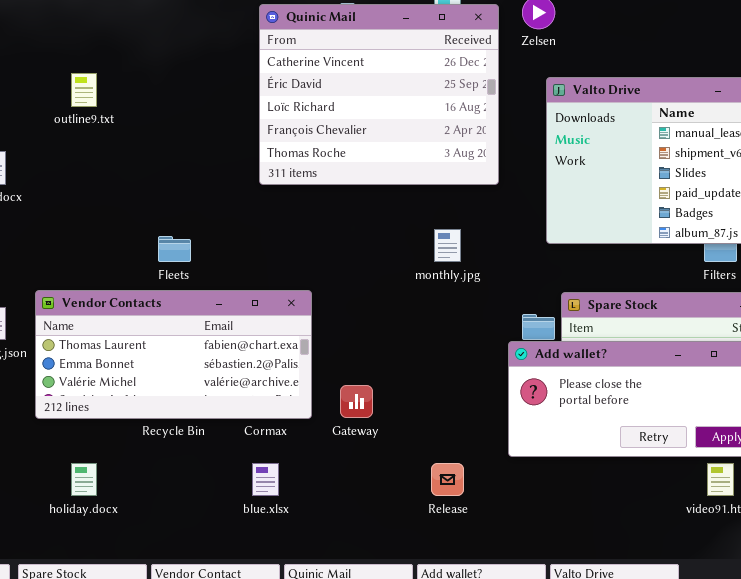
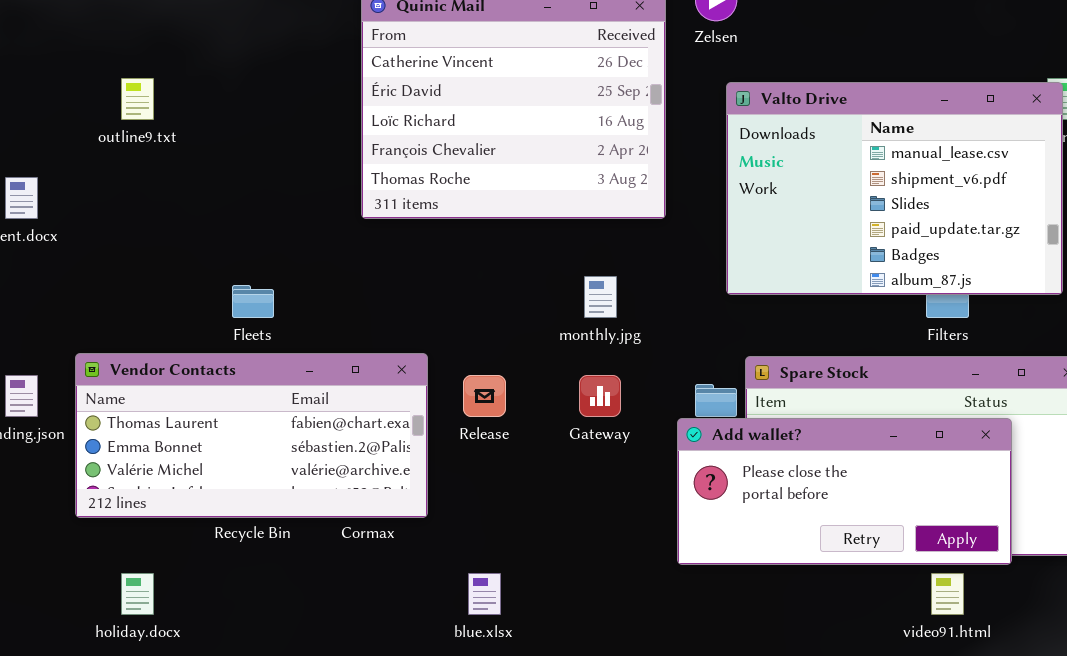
Gateway: [340,385,373,418] -> [579,375,621,417], moved
blue.xlsx: [252,463,279,496] -> [468,573,501,615], moved
Release: [431,463,464,496] -> [463,375,506,417], moved

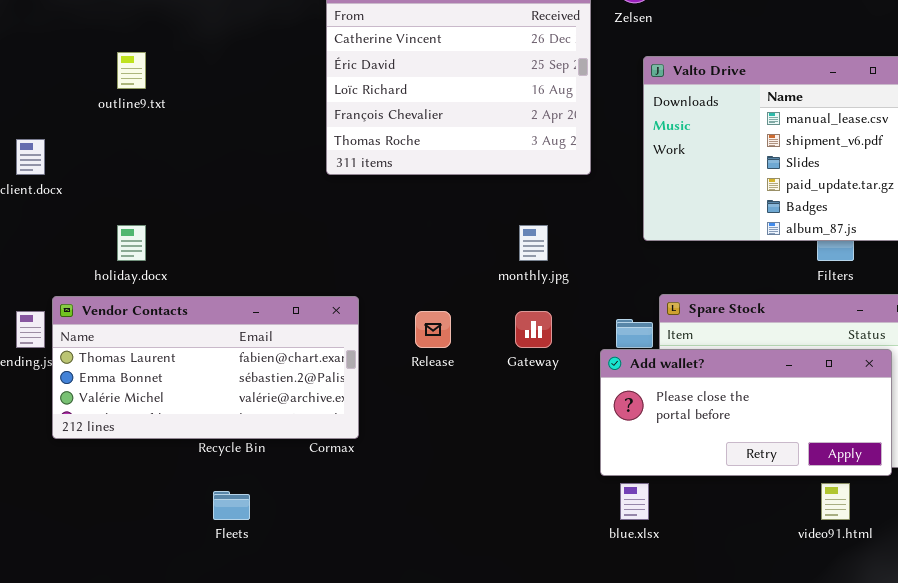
Fleets: [232,285,274,318] -> [213,491,250,520], moved
Vendor Contacts: [75,353,428,518] -> [52,296,359,439], moved
holiday.docx: [121,573,154,615] -> [117,225,146,261], moved
blue.xlsx: [468,573,501,615] -> [620,483,649,520], moved

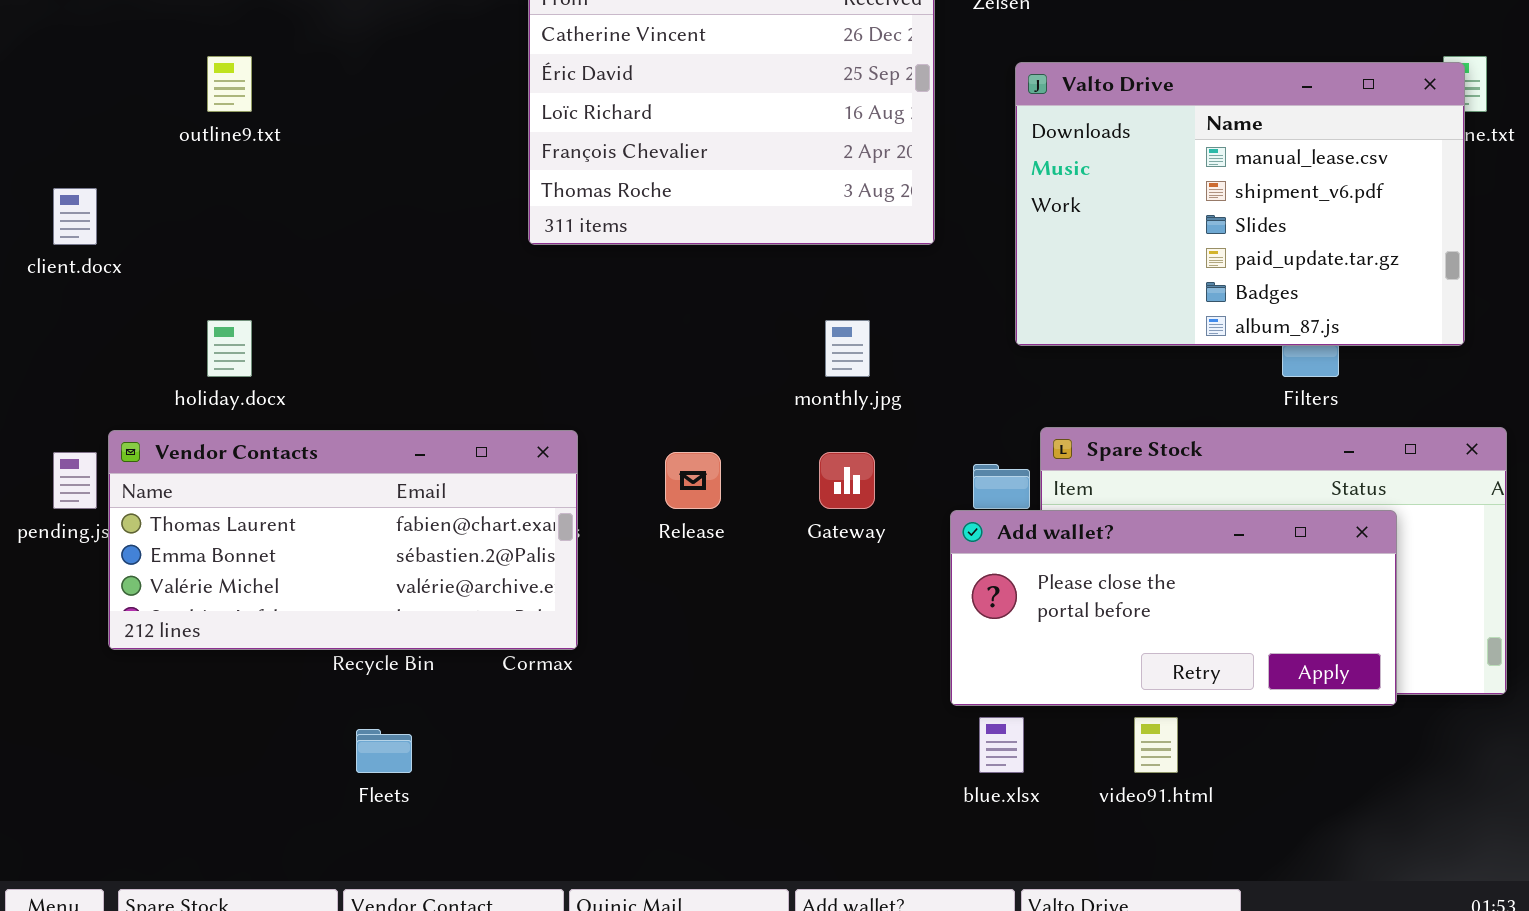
video91.html: [821,483,850,520] -> [1134,717,1178,773], moved

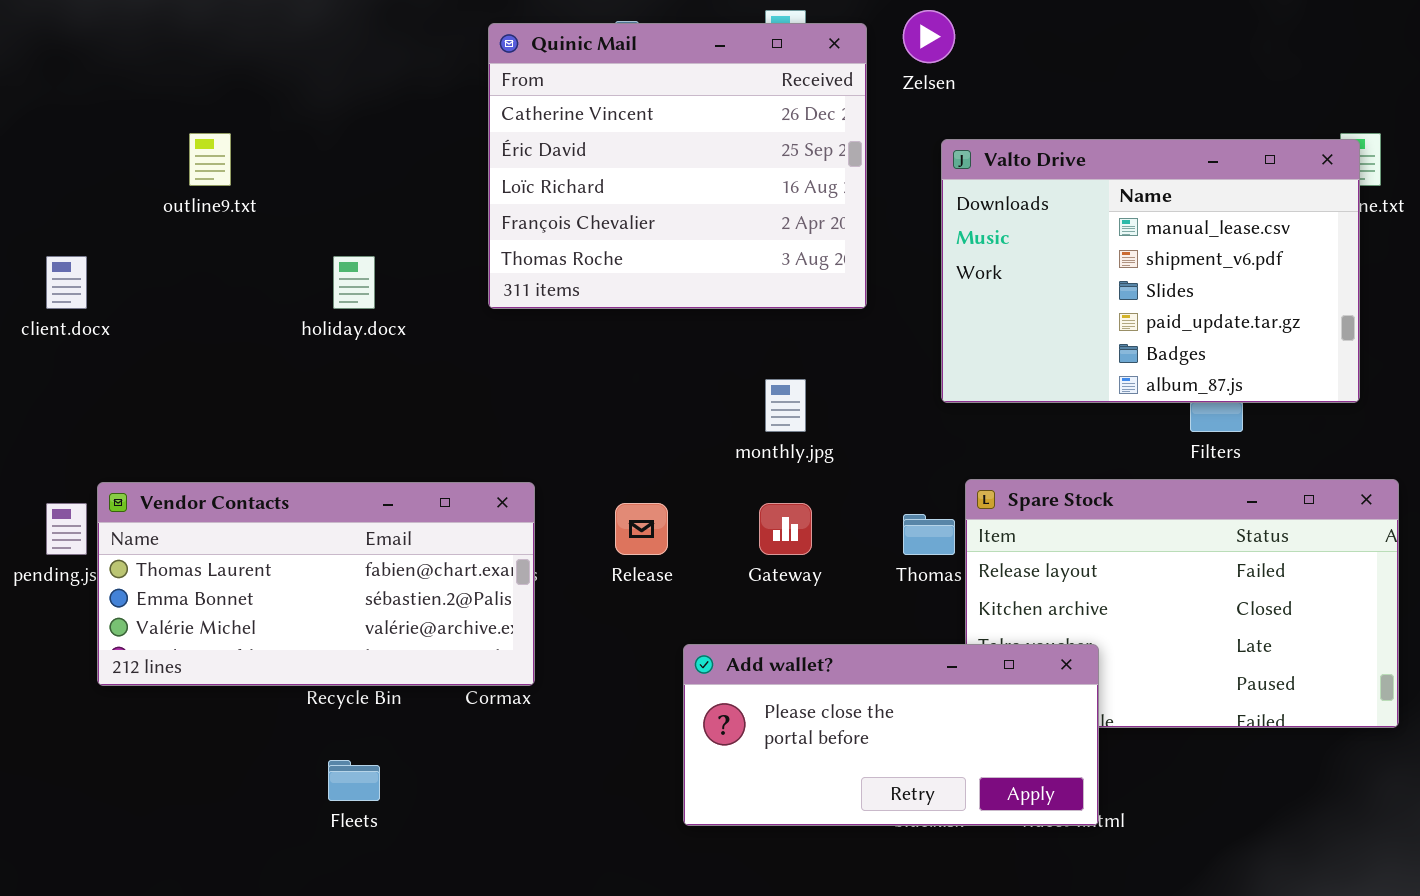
holiday.docx: [207,320,252,377] -> [333,256,375,309], moved
Add wallet?: [950,510,1397,706] -> [683,644,1099,826], moved

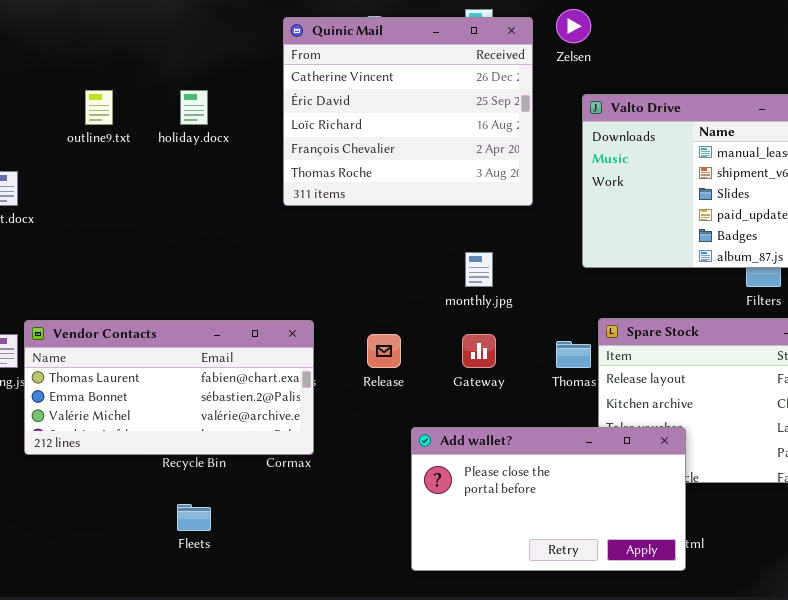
holiday.docx: [333,256,375,309] -> [180,90,208,125], moved
Add wallet?: [683,644,1099,826] -> [411,427,686,571], resized

